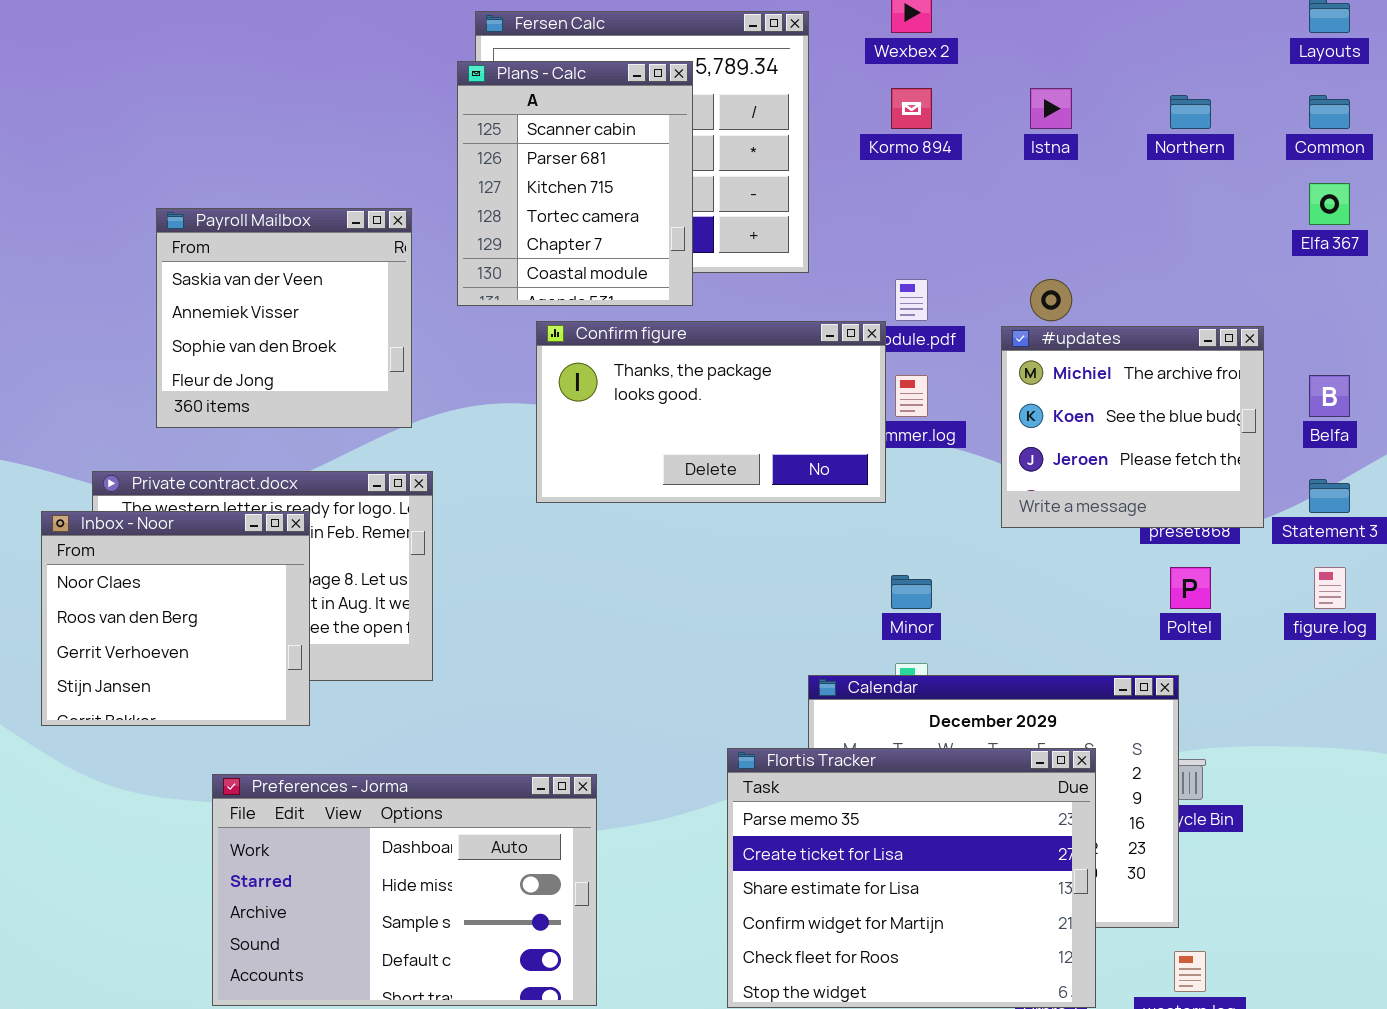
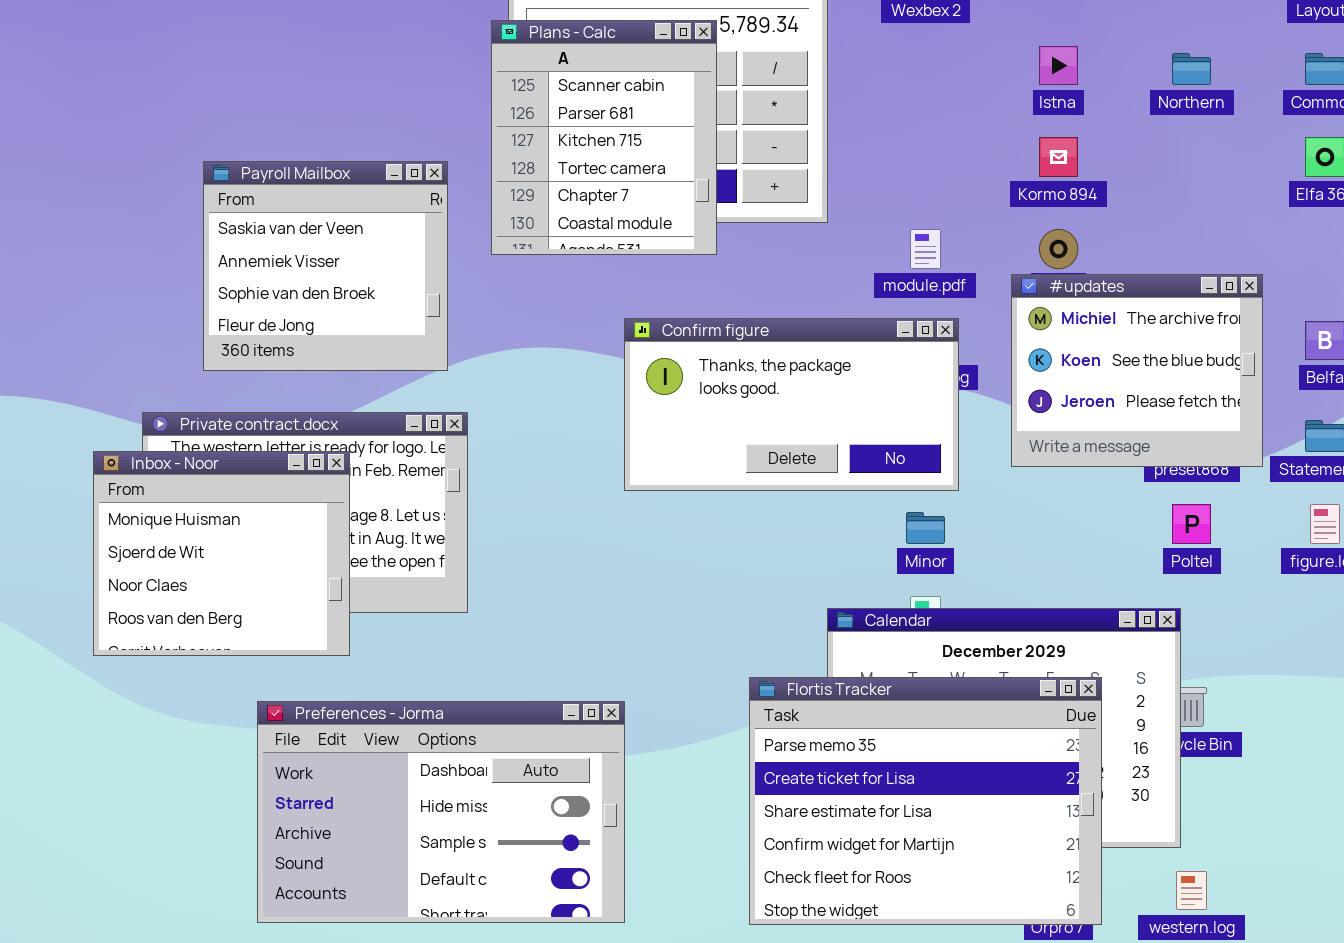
Kormo 894: [891,88,932,129] -> [1039,137,1078,177], moved
Confirm figure: [536,321,886,503] -> [624,318,959,491], moved
Inbox - Noor: [41,511,310,726] -> [93,451,350,656], scrolled up 2 rows

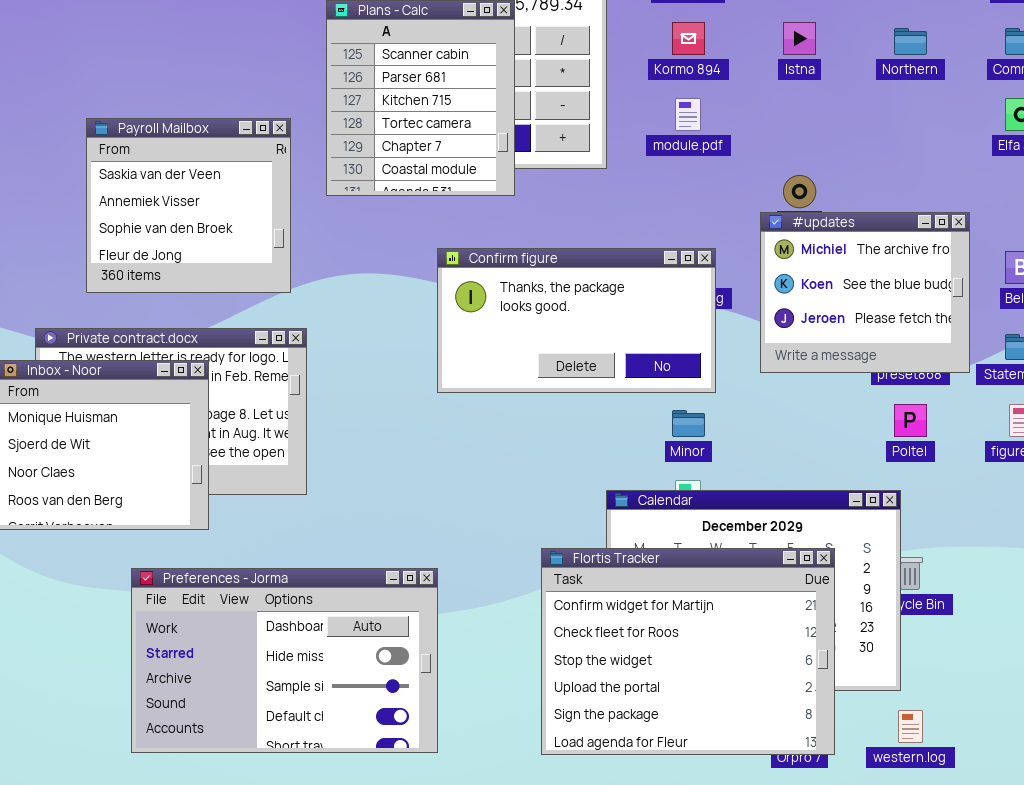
Kormo 894: [1039,137,1078,177] -> [672,22,705,55], moved
module.pdf: [910,229,941,269] -> [675,98,701,131], moved
Flortis Tracker: [749,677,1102,925] -> [541,548,835,755], scrolled down 3 rows

